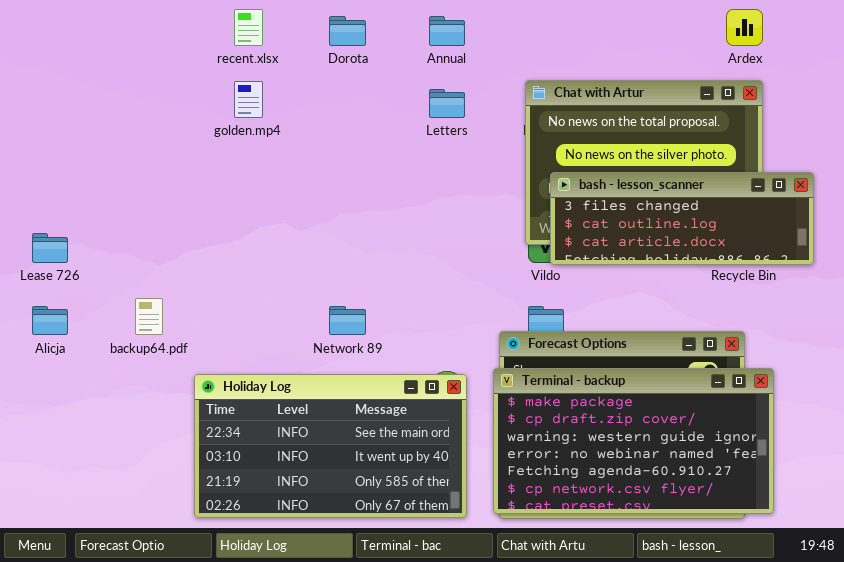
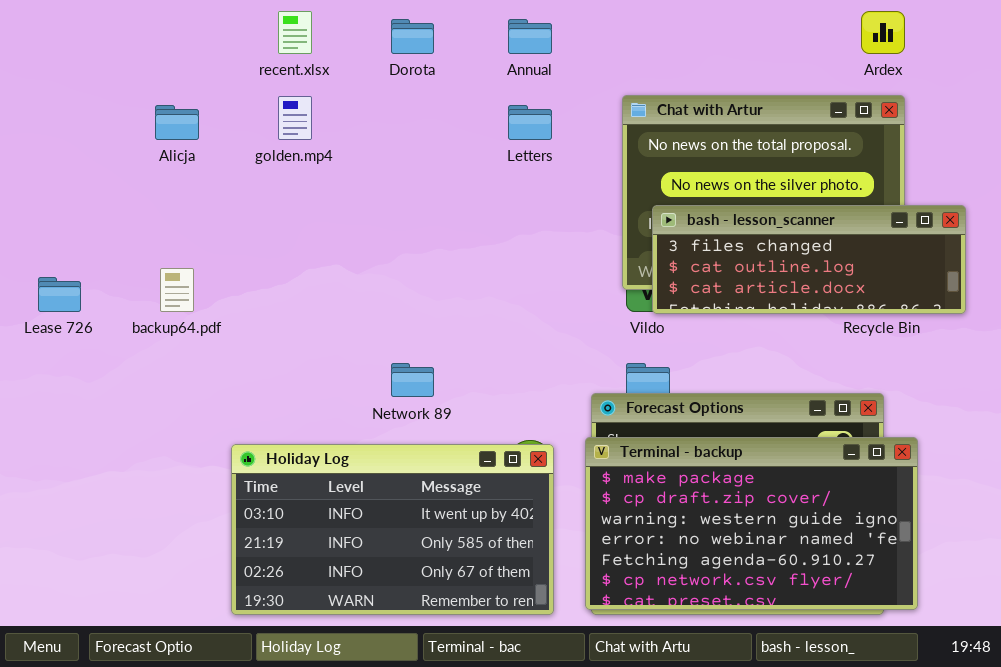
backup64.pdf: [135,298,163,335] -> [160,268,194,312], moved
Alicja: [32,306,68,335] -> [155,105,199,140], moved
Holiday Log: [194,374,467,518] -> [231,444,554,615], scrolled down 1 row

